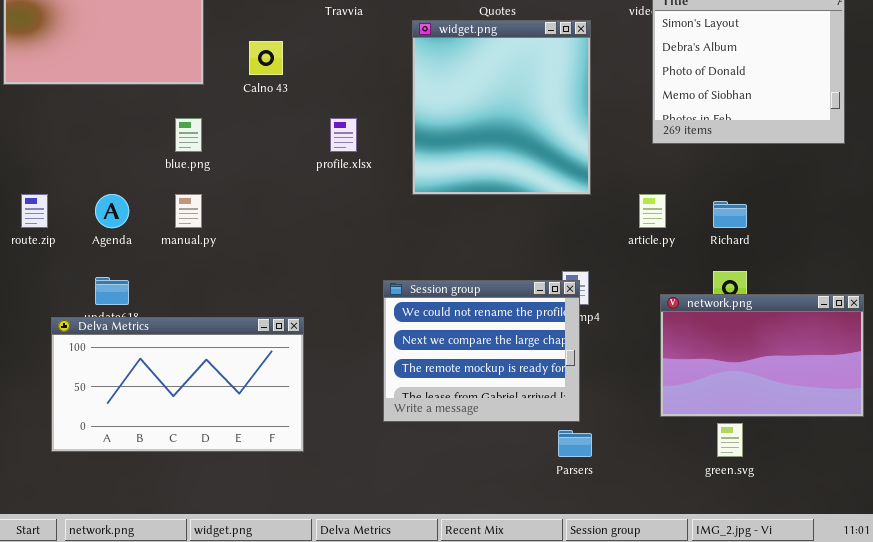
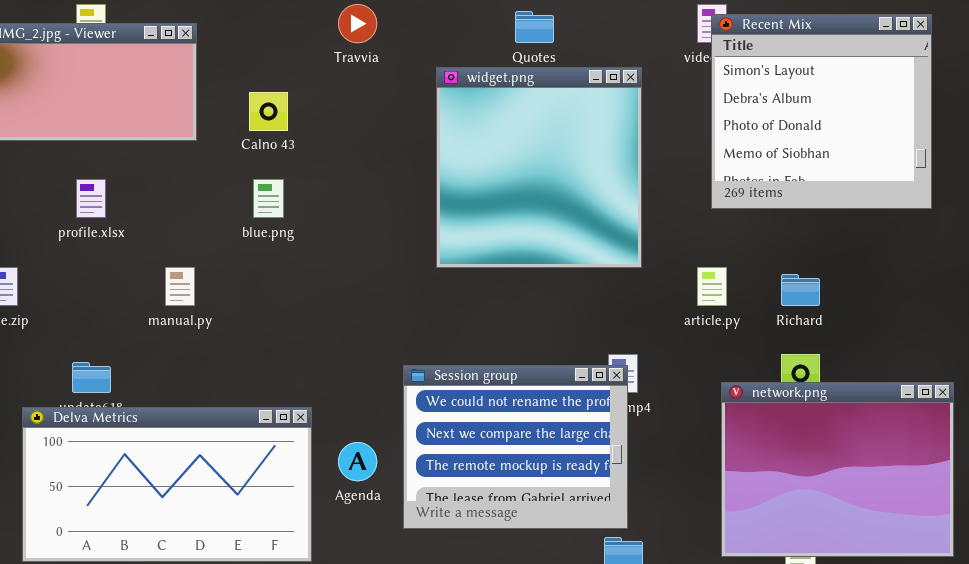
blue.png: [175,118,202,152] -> [253,179,284,218], moved
profile.xlsx: [330,118,357,152] -> [76,179,106,218], moved
Agenda: [95,194,129,228] -> [338,442,377,481], moved
network.png: [660,294,864,417] -> [721,382,954,557], resized

